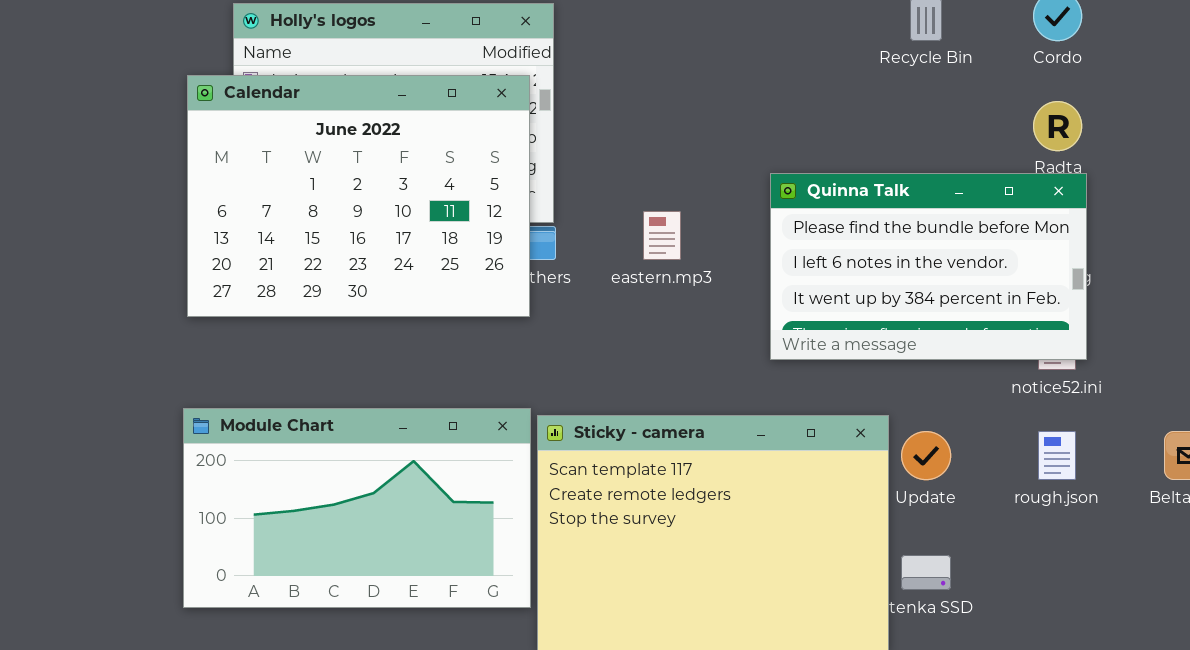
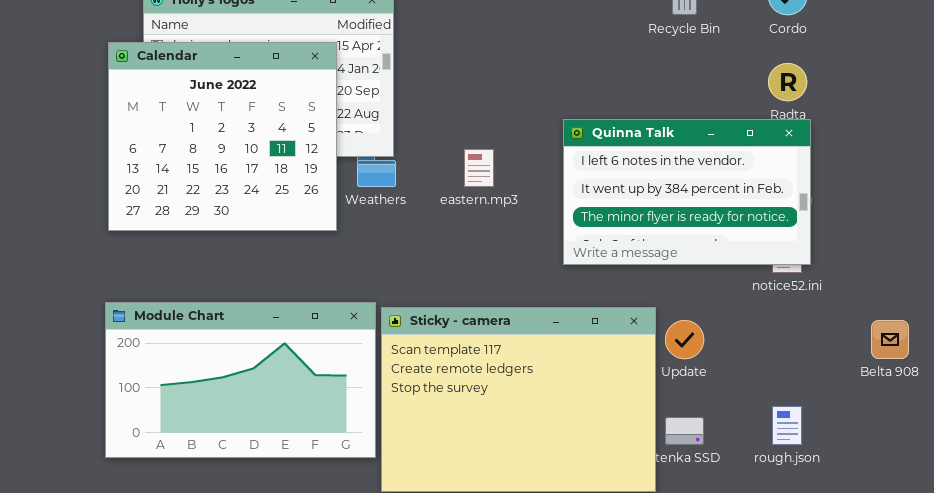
Calendar: [187,75,530,317] -> [108,42,337,231], resized
Quinna Talk: [770,173,1087,360] -> [563,119,811,265], scrolled down 1 row
rough.json: [1038,431,1076,480] -> [772,406,802,445], moved

